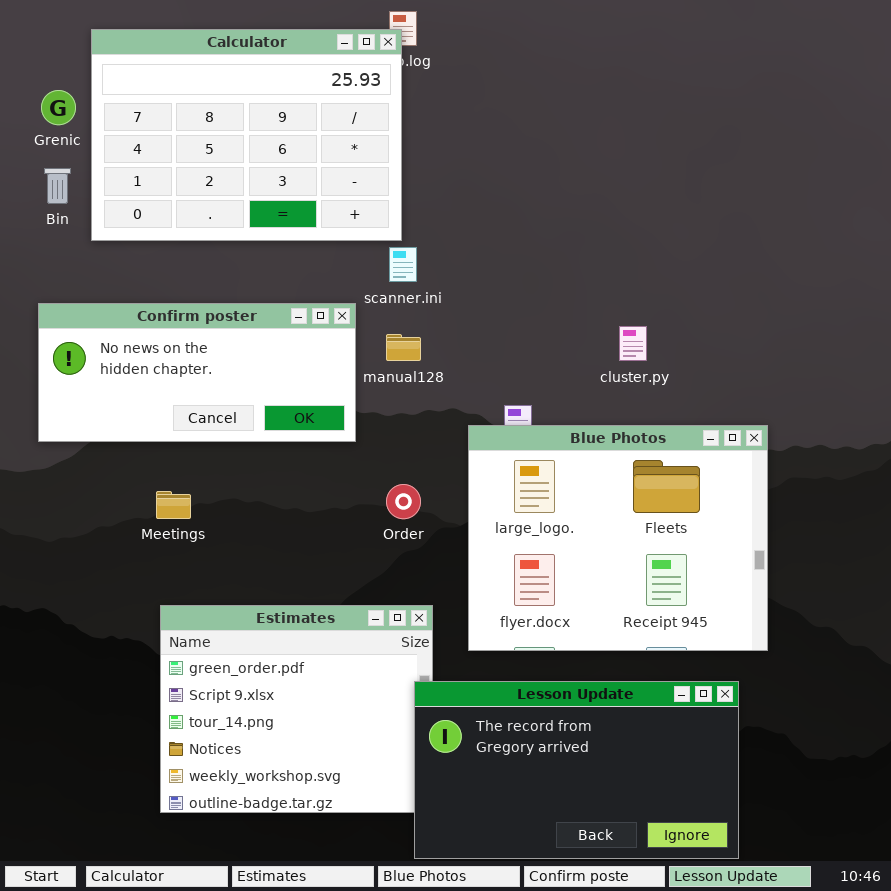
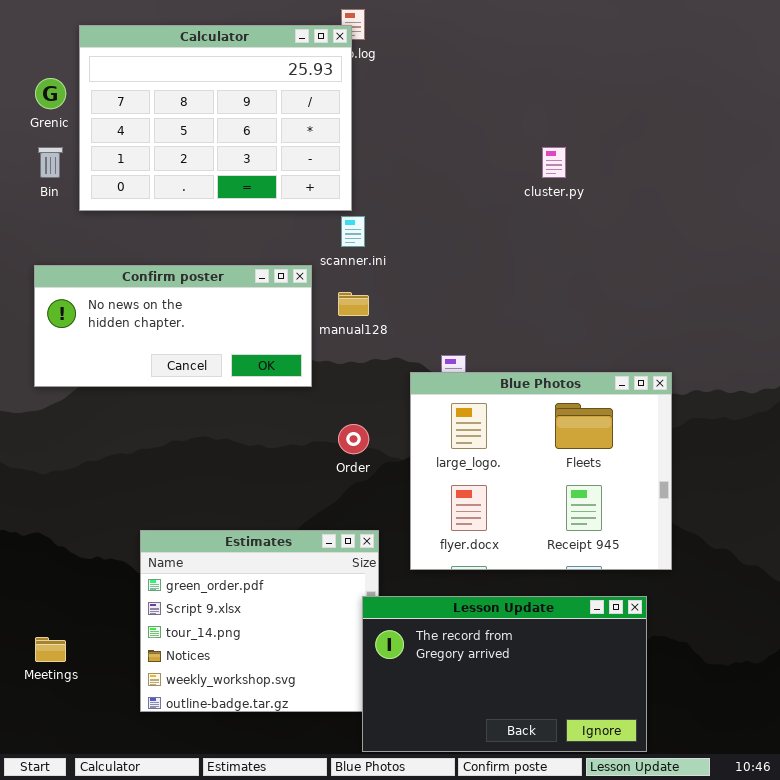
cluster.py: [619,326,647,361] -> [542,147,566,178], moved
Meetings: [156,491,191,519] -> [35,637,66,662], moved

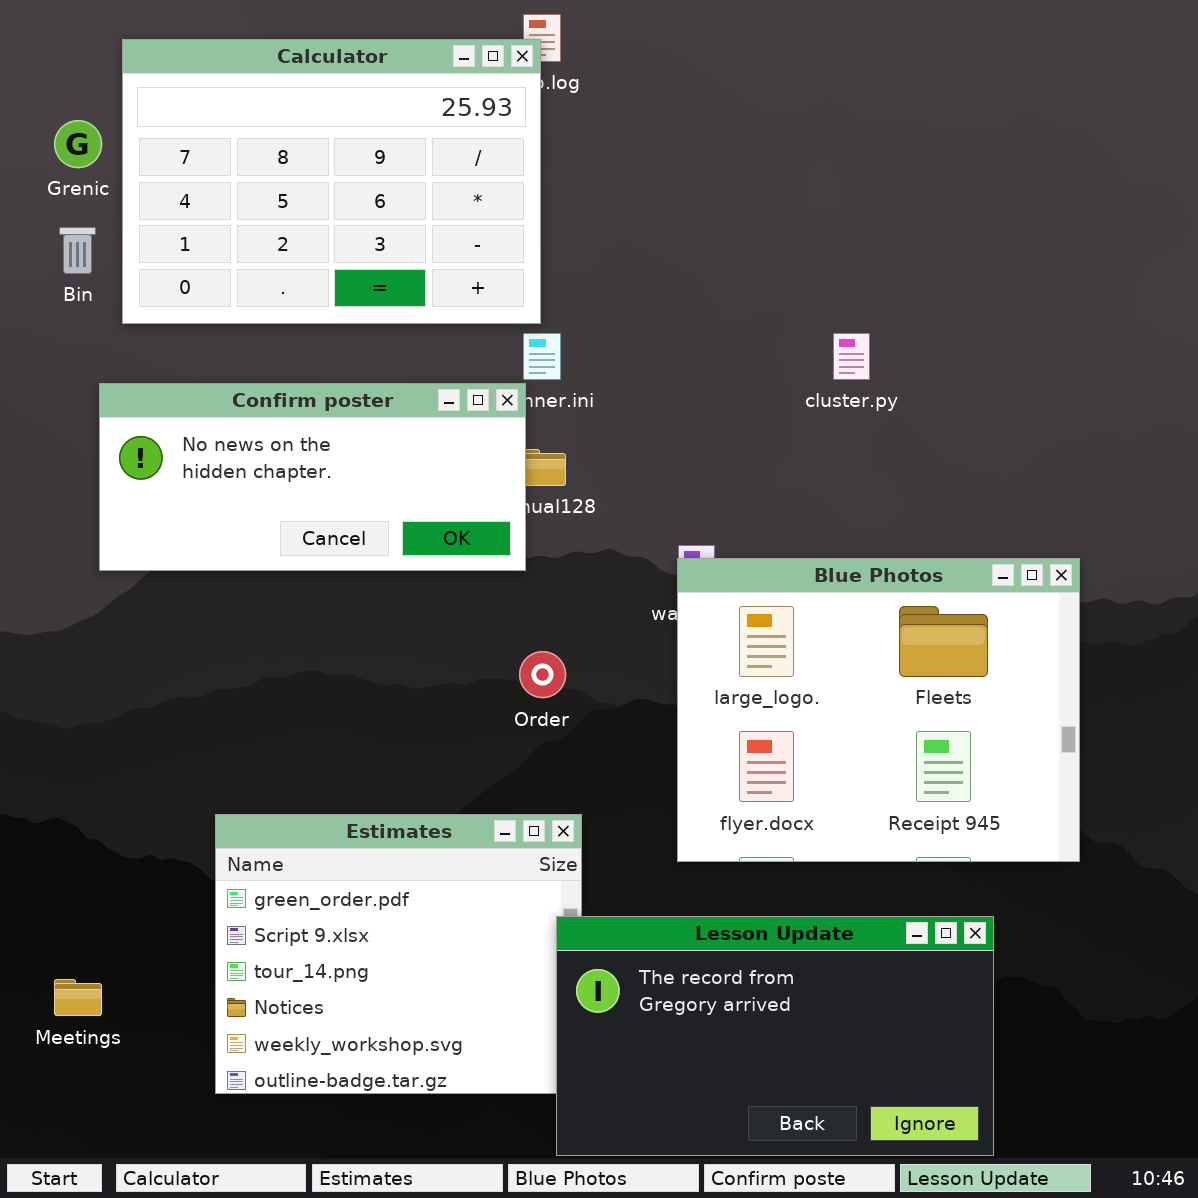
cluster.py: [542,147,566,178] -> [833,333,870,380], moved
Confirm poster: [34,265,312,387] -> [99,383,526,571], moved
Blue Photos: [410,372,672,570] -> [677,558,1080,862], moved

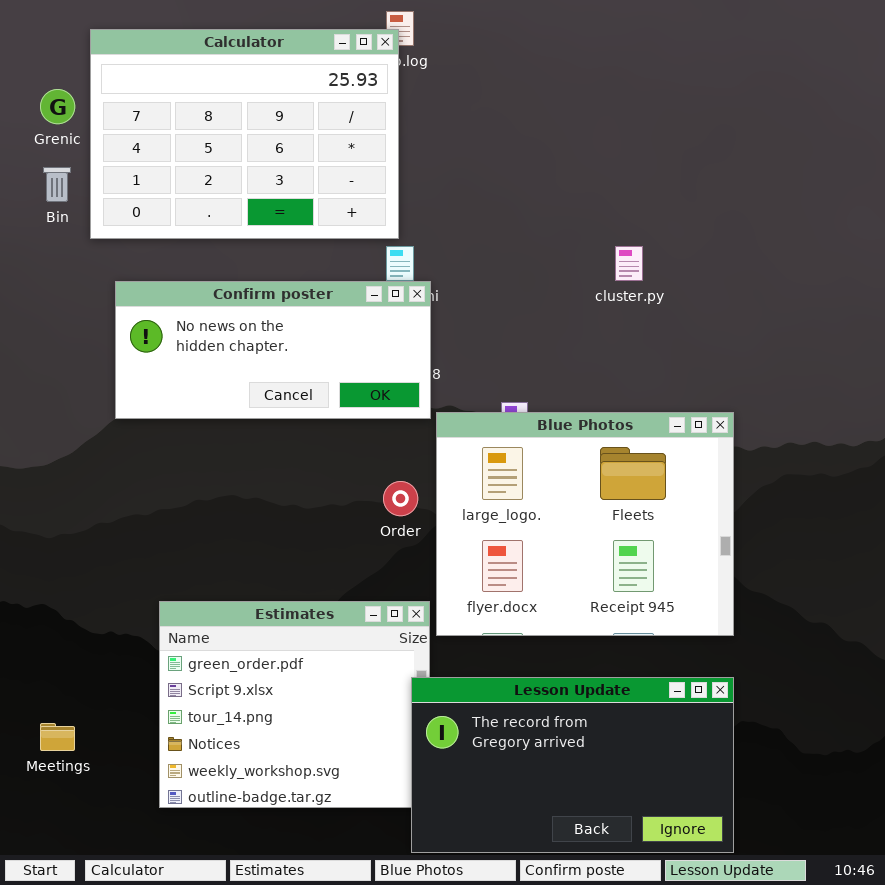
Confirm poster: [99,383,526,571] -> [115,281,431,419], moved
Blue Photos: [677,558,1080,862] -> [436,412,734,636], moved

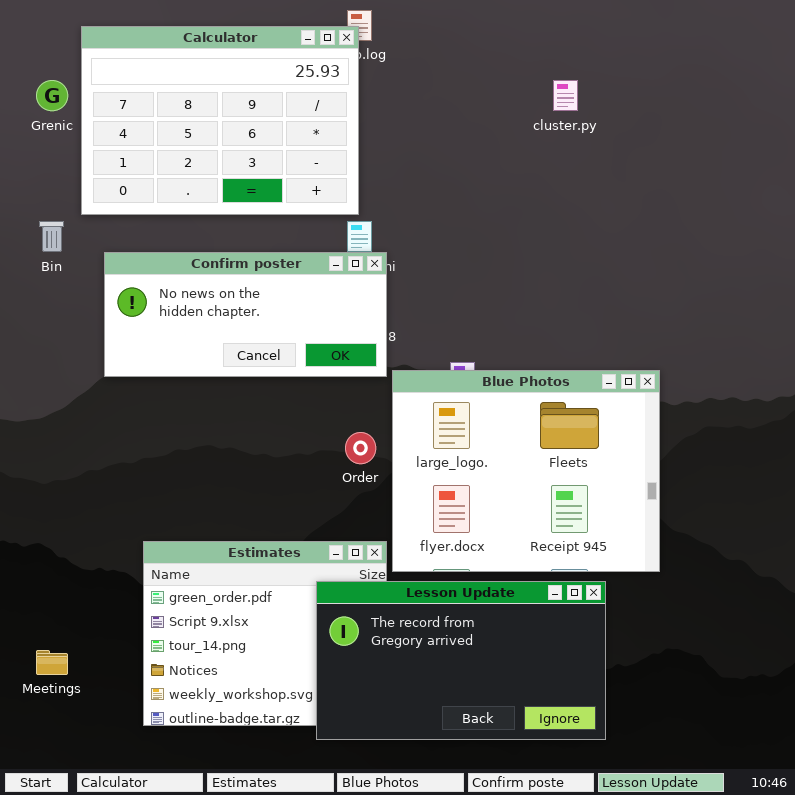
Bin: [43,167,71,202] -> [39,221,64,252], moved
cluster.py: [615,246,643,281] -> [553,80,578,111], moved
Lesson Update: [411,677,734,853] -> [316,581,606,740], moved

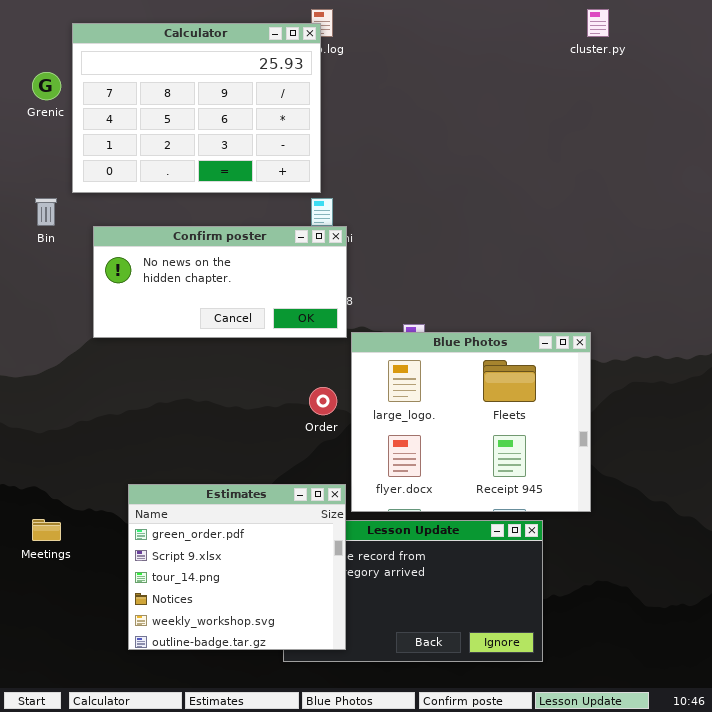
cluster.py: [553,80,578,111] -> [587,9,609,37], moved
Estimates: [143,541,387,726] -> [128,484,346,650], raised
Meetings: [36,650,68,675] -> [32,519,61,541], moved

